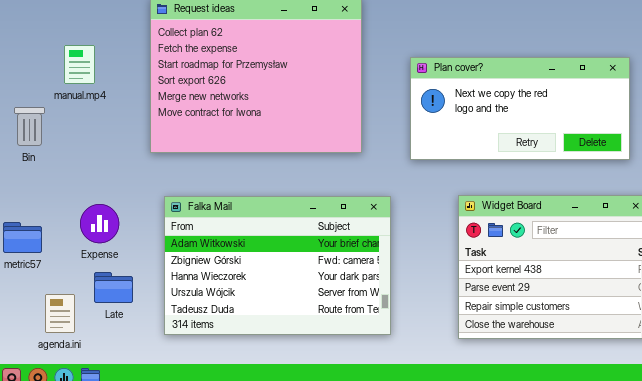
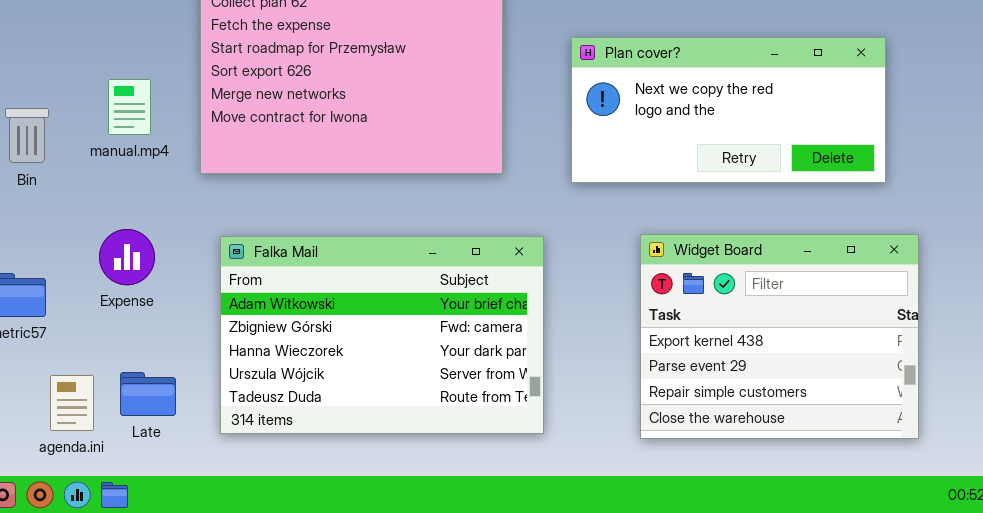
manual.mp4: [64,45,95,84] -> [108,79,151,135], moved
Expense: [80,204,119,243] -> [99,229,155,285], moved
Late: [94,272,133,303] -> [120,372,176,416], moved

